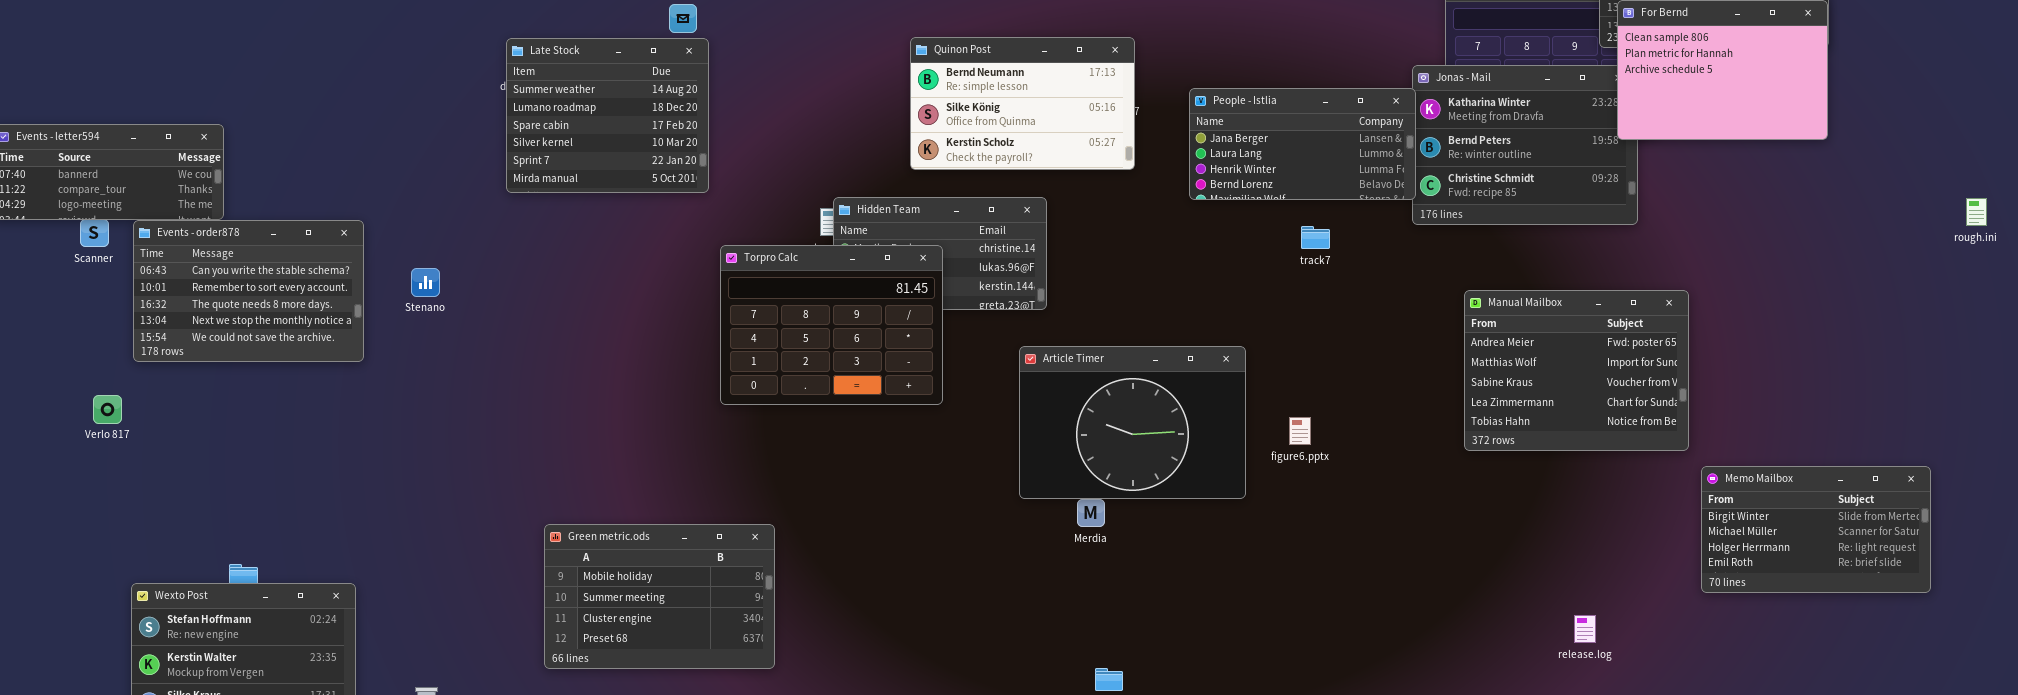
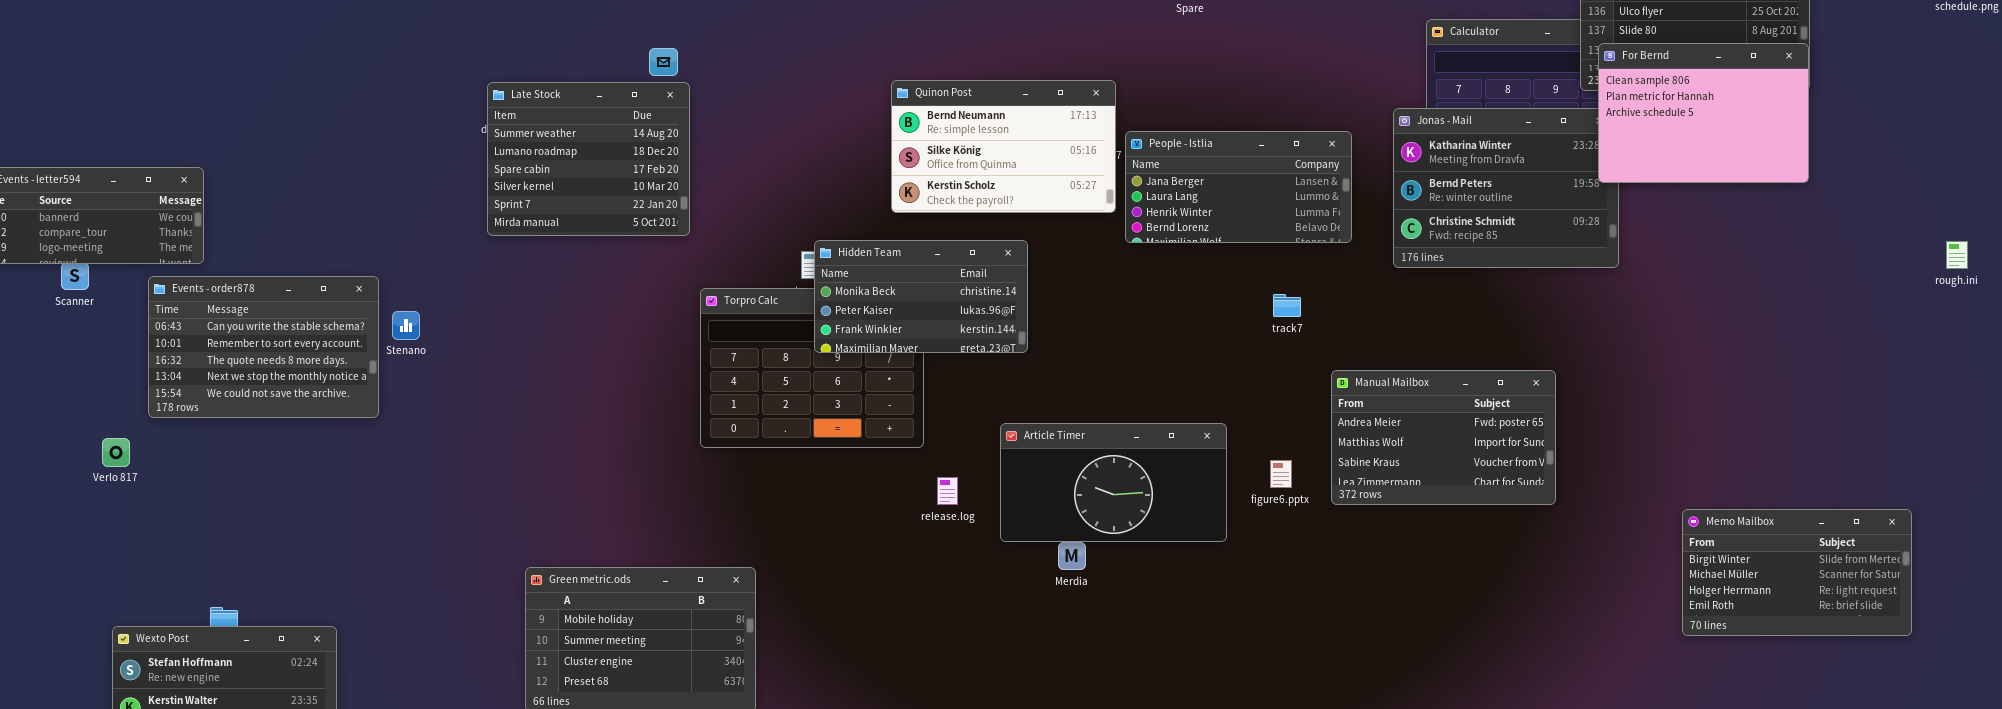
People - Istlia: [1189,88,1416,200] -> [1125,131,1352,243], moved
Hidden Team: [833,197,1047,310] -> [814,240,1028,353], raised
Events - order878: [133,220,364,362] -> [148,276,379,418], moved
track7: [1301,226,1330,249] -> [1273,294,1301,317], moved
Manual Mailbox: [1464,290,1689,451] -> [1331,370,1556,505], moved, resized
Article Timer: [1019,346,1246,499] -> [1000,423,1227,542], resized
Verlo 817: [93,395,122,424] -> [102,438,130,467], moved
release.log: [1574,615,1596,643] -> [937,477,958,505], moved

